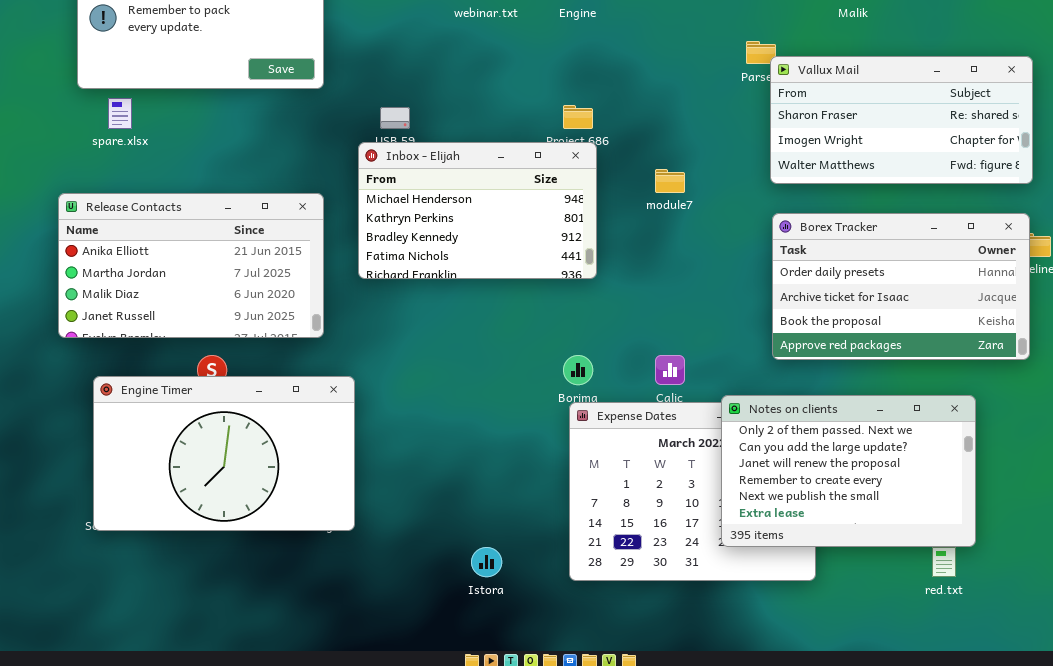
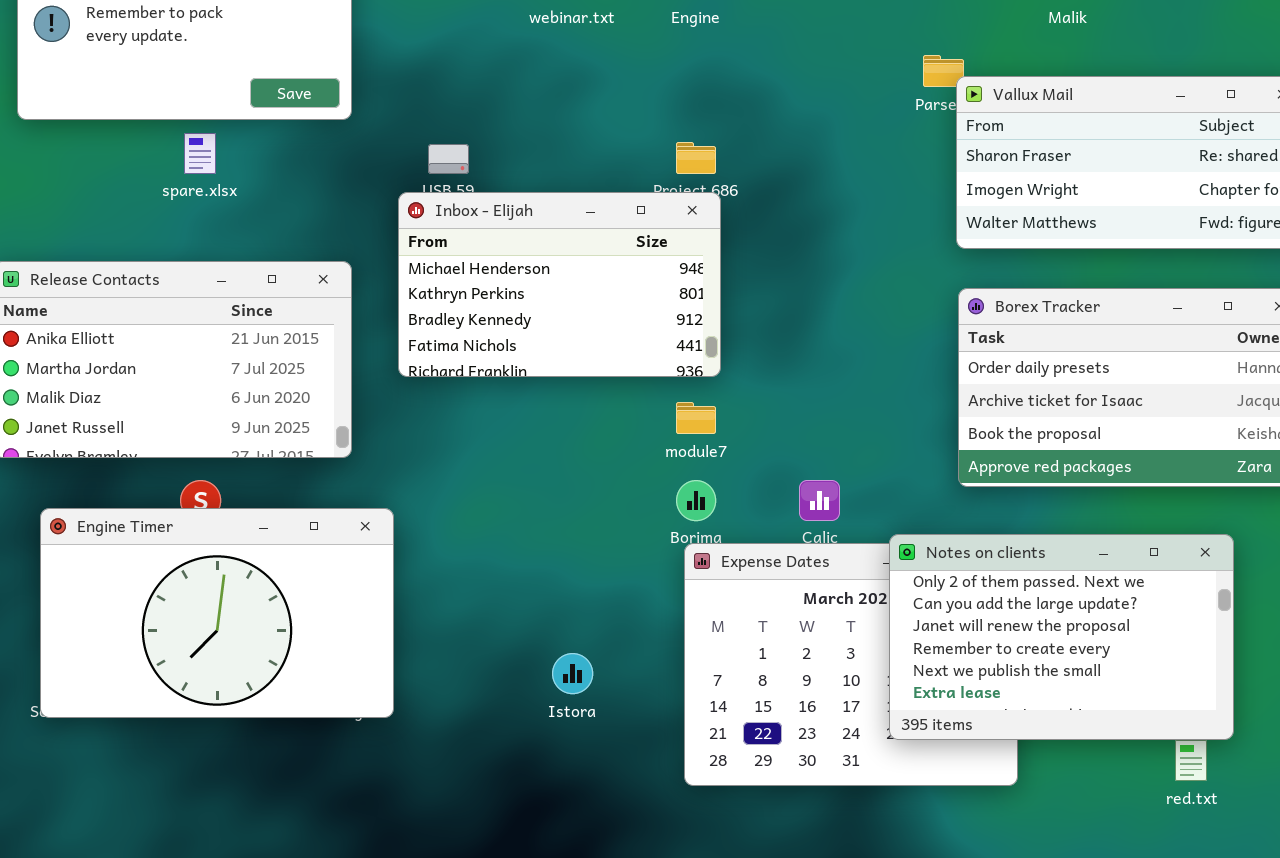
spare.xlsx: [108,98,132,129] -> [184,133,216,174], moved
module7: [655,169,685,193] -> [676,402,716,434], moved
Istora: [471,547,502,577] -> [552,653,593,694], moved

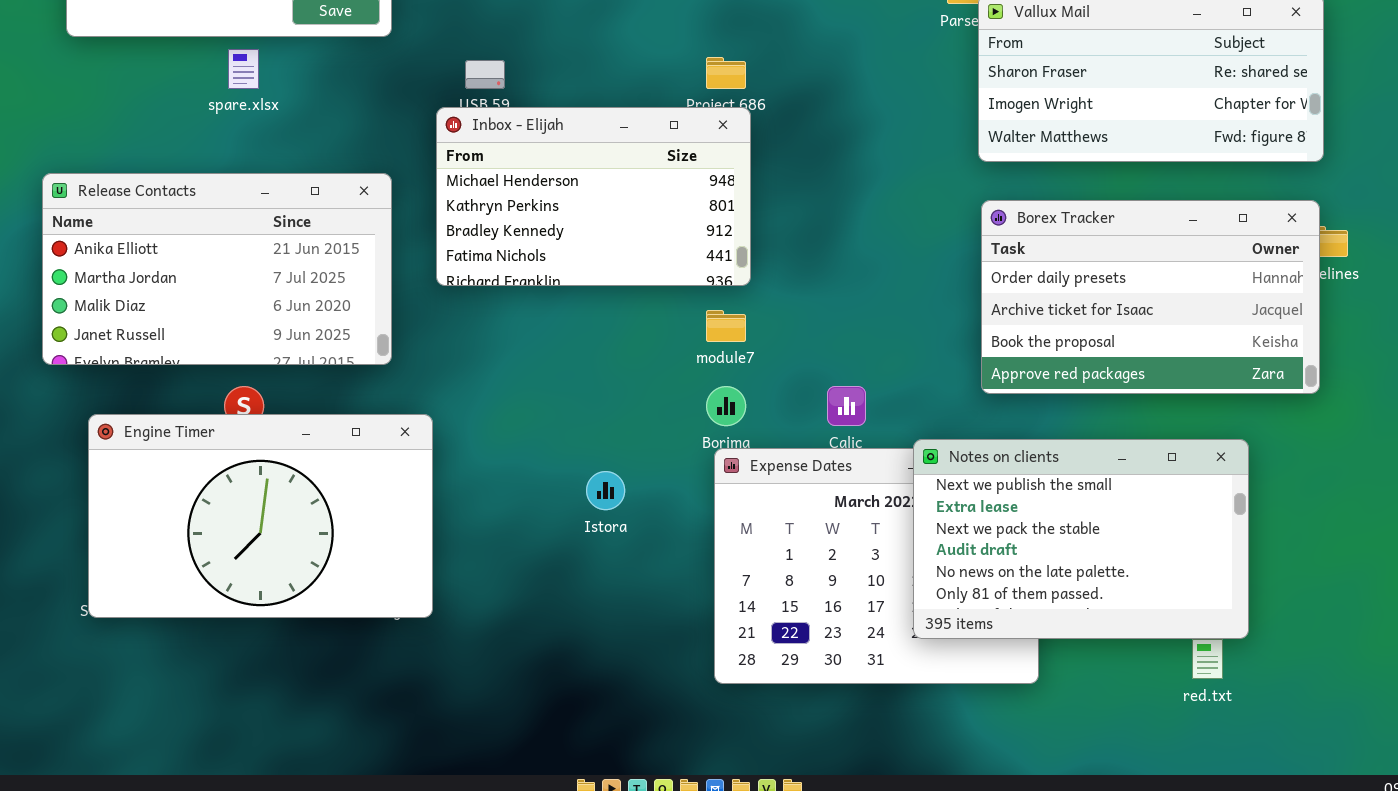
Notes on clients: [889,534,1234,740] -> [913,439,1249,639], scrolled down 4 rows
Istora: [552,653,593,694] -> [586,471,625,510], moved

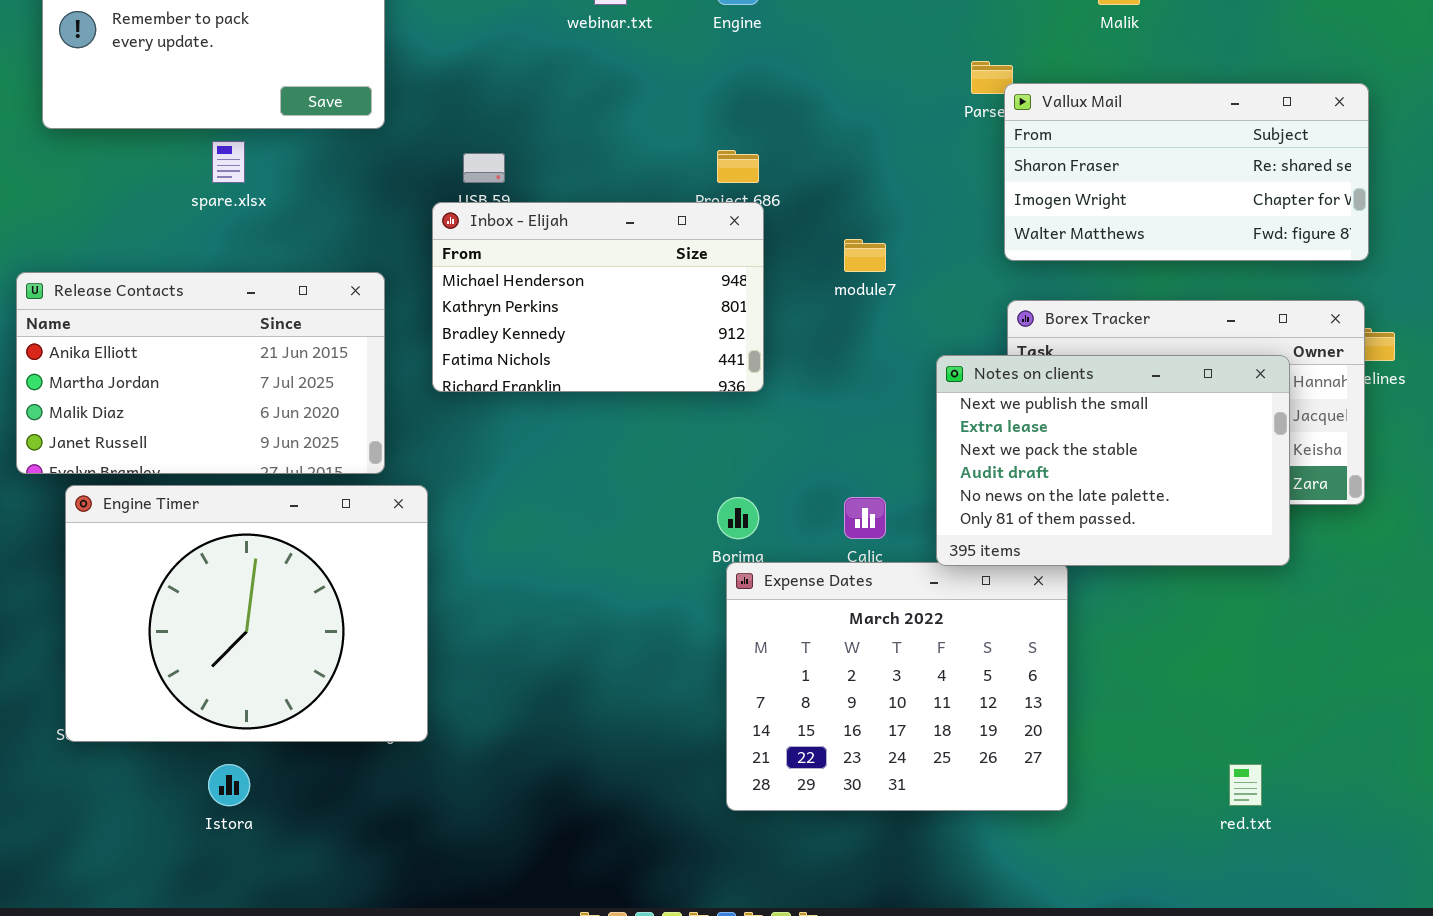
module7: [706,310,746,342] -> [844,239,886,272], moved
Engine Timer: [88,414,433,618] -> [65,485,428,742], resized
Notes on clients: [913,439,1249,639] -> [936,355,1290,566], moved
Istora: [586,471,625,510] -> [208,764,250,806], moved

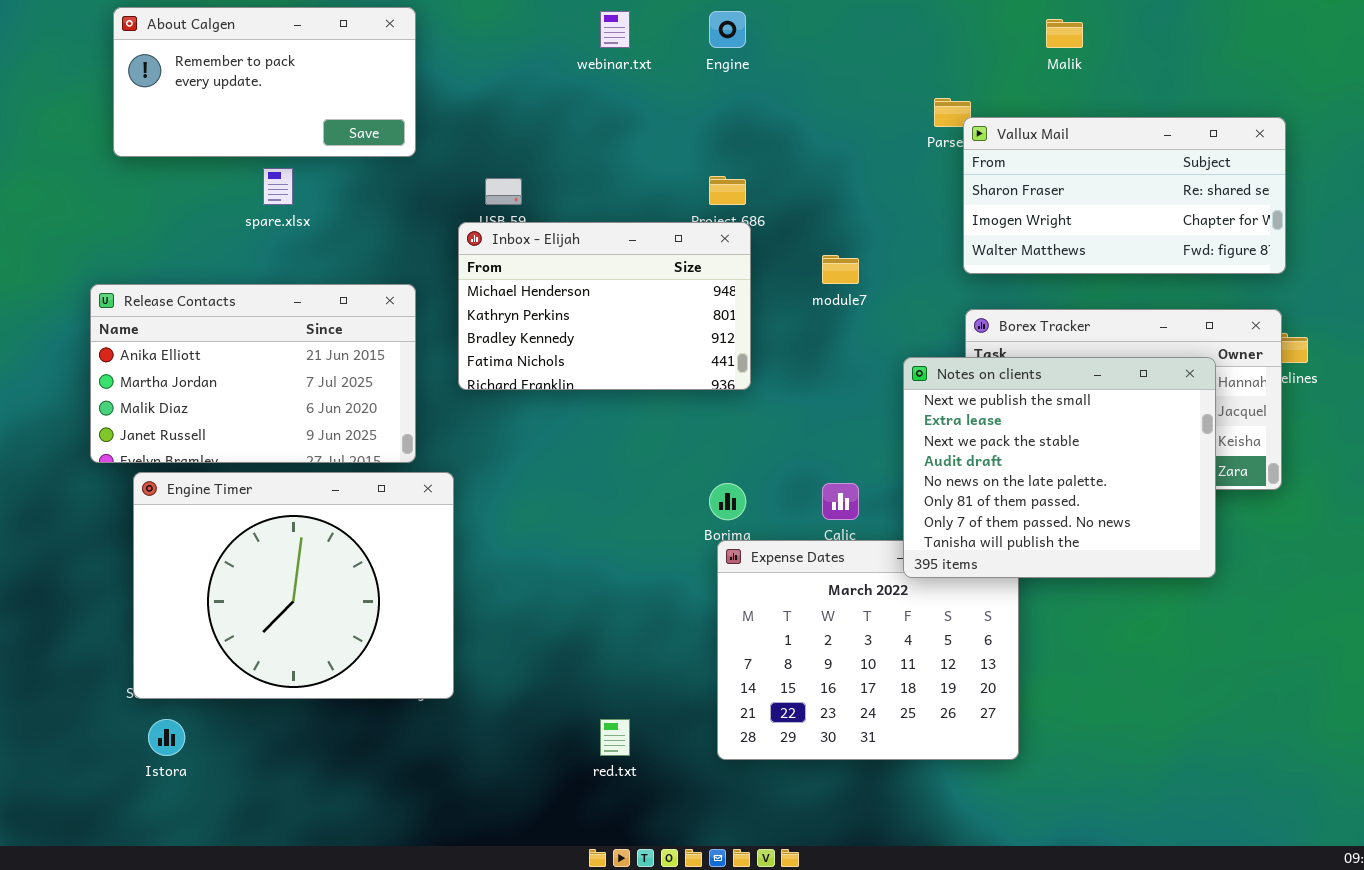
Notes on clients: [936,355,1290,566] -> [903,357,1216,578], resized
Istora: [208,764,250,806] -> [148,719,185,756], moved
red.txt: [1229,764,1262,806] -> [600,719,630,756], moved

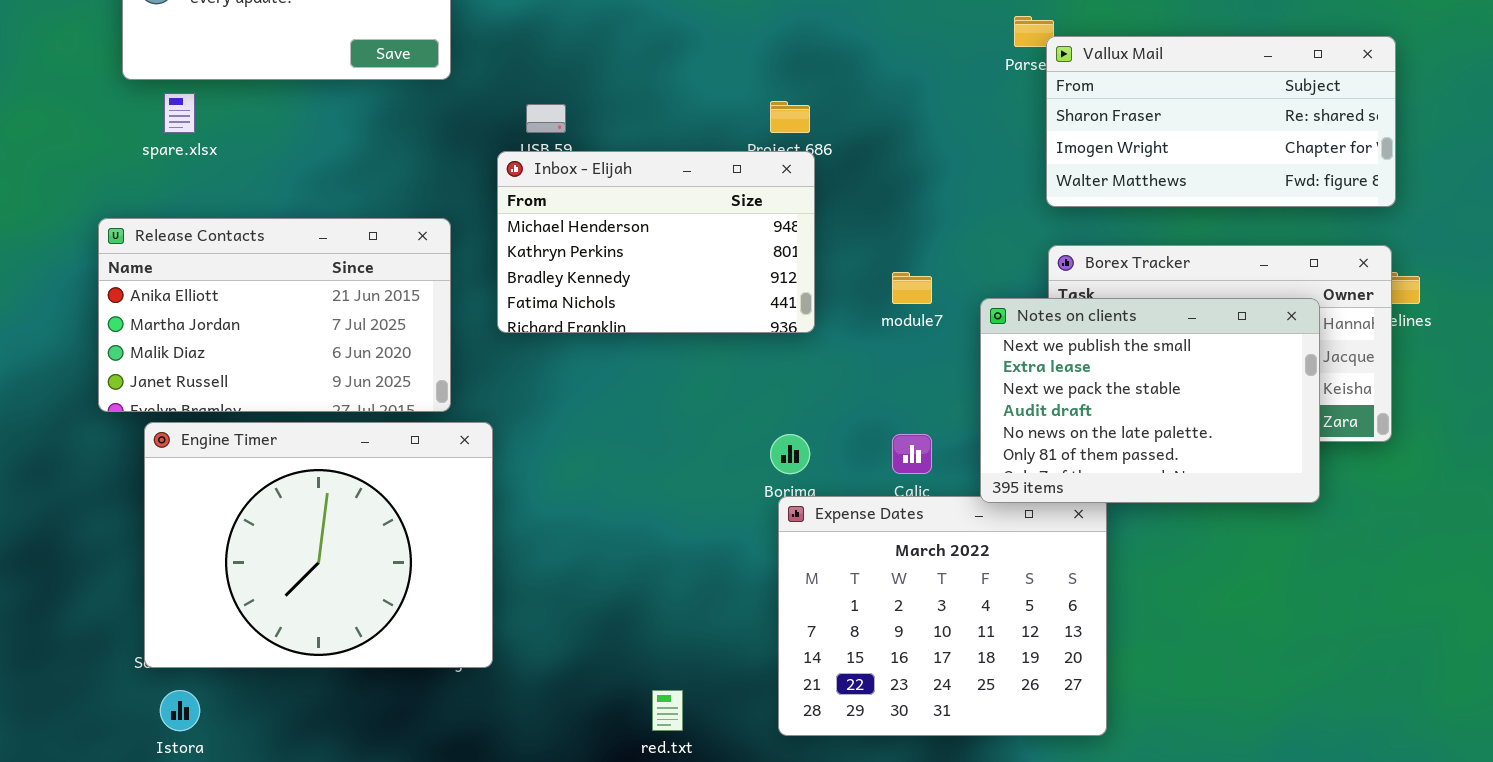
spare.xlsx: [263,168,293,205] -> [164,93,195,133], moved
module7: [822,255,859,284] -> [892,272,932,304], moved
Notes on clients: [903,357,1216,578] -> [980,298,1320,503], resized

